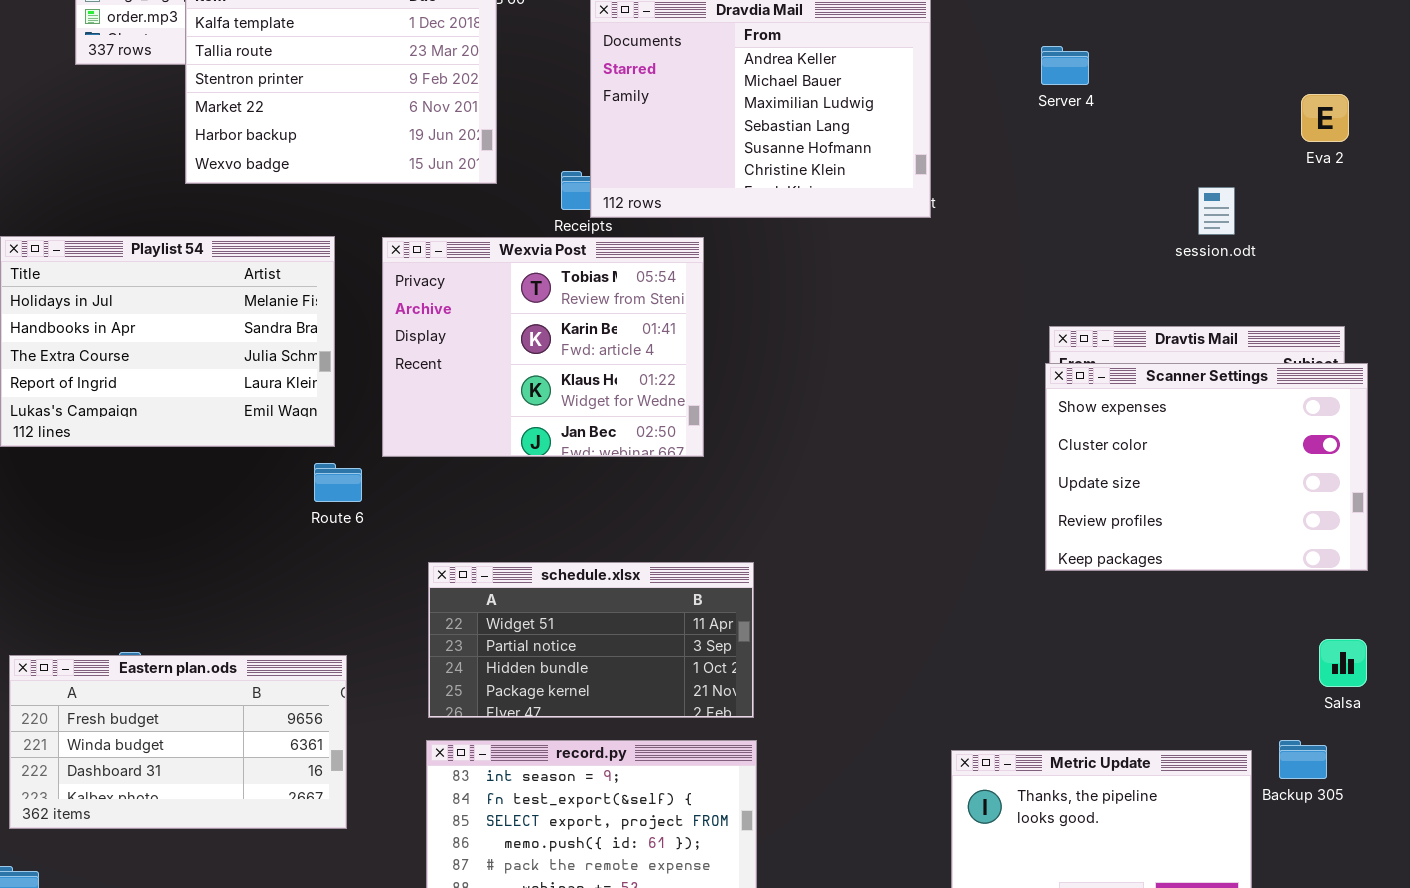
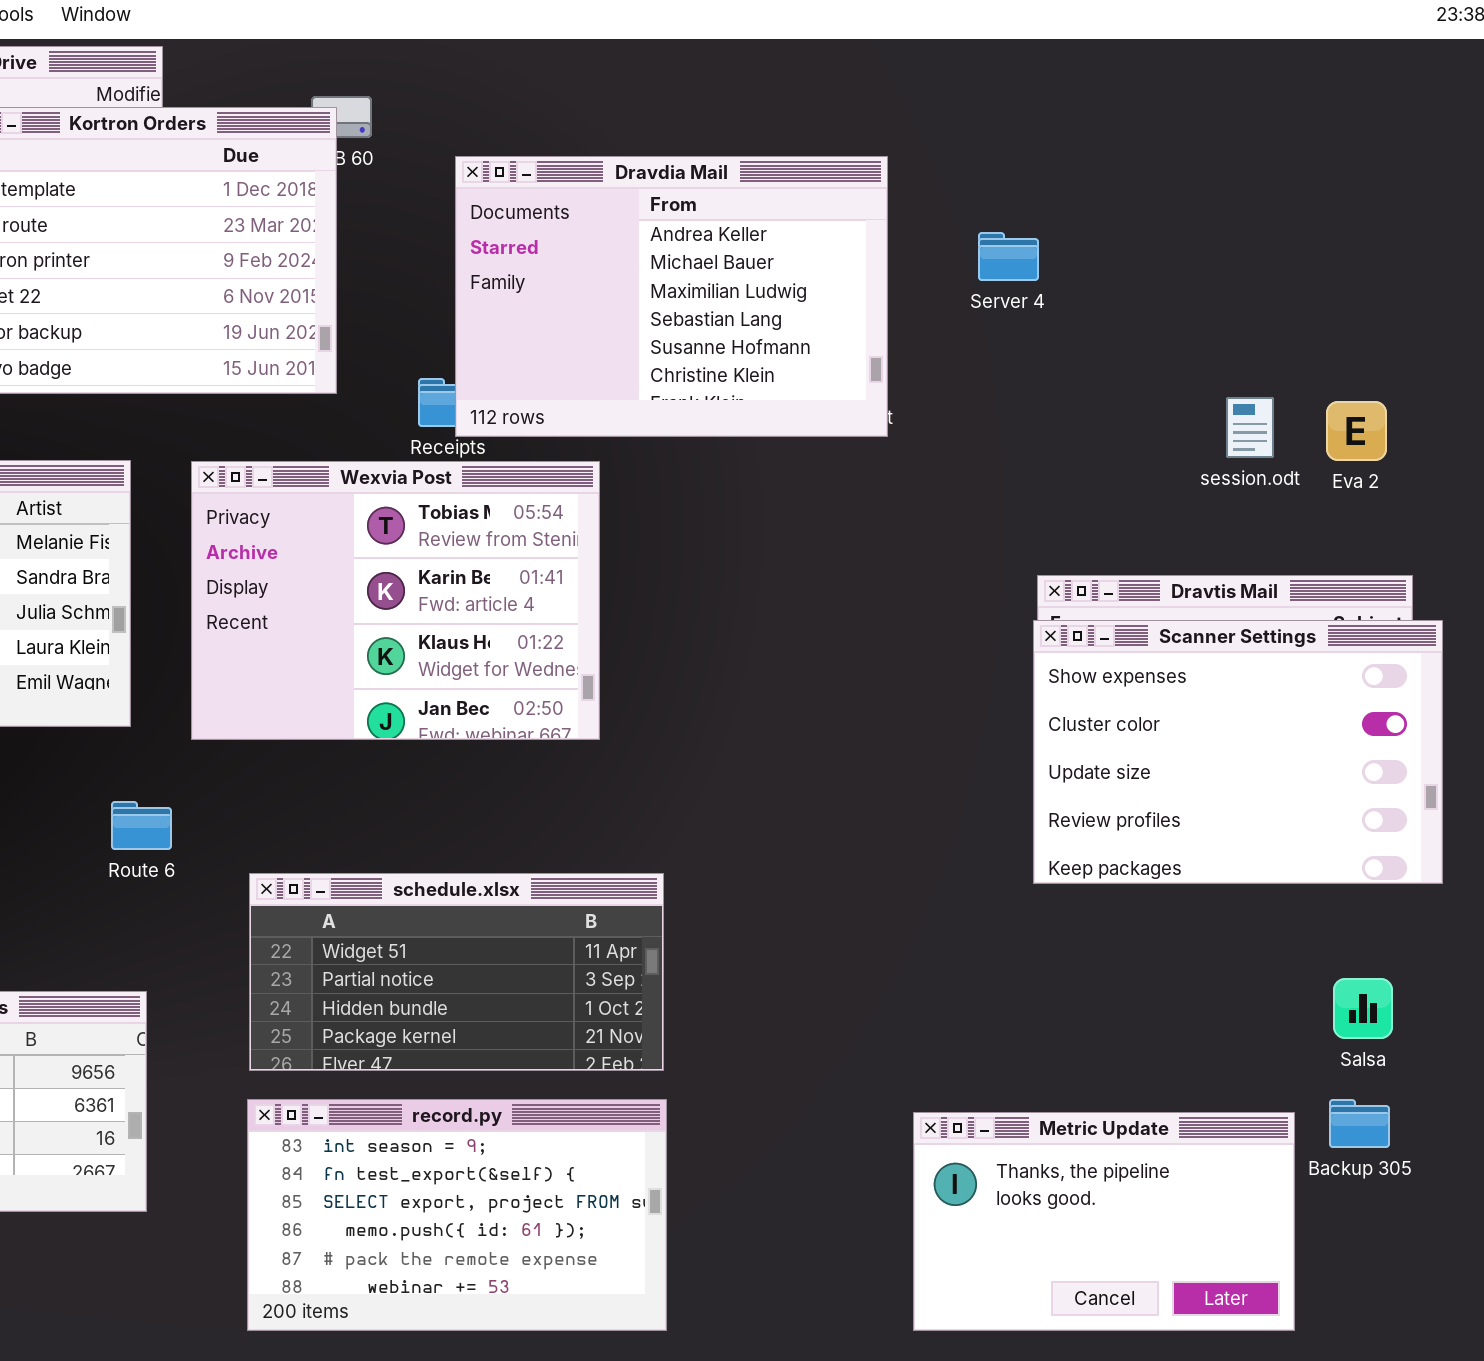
Server 4: [1041,46,1089,85] -> [978,232,1039,281], moved
Eva 2: [1301,94,1349,142] -> [1326,401,1387,461], moved
Route 6: [314,463,362,502] -> [111,801,172,850], moved
Salsa: [1319,639,1367,687] -> [1333,978,1393,1039], moved

